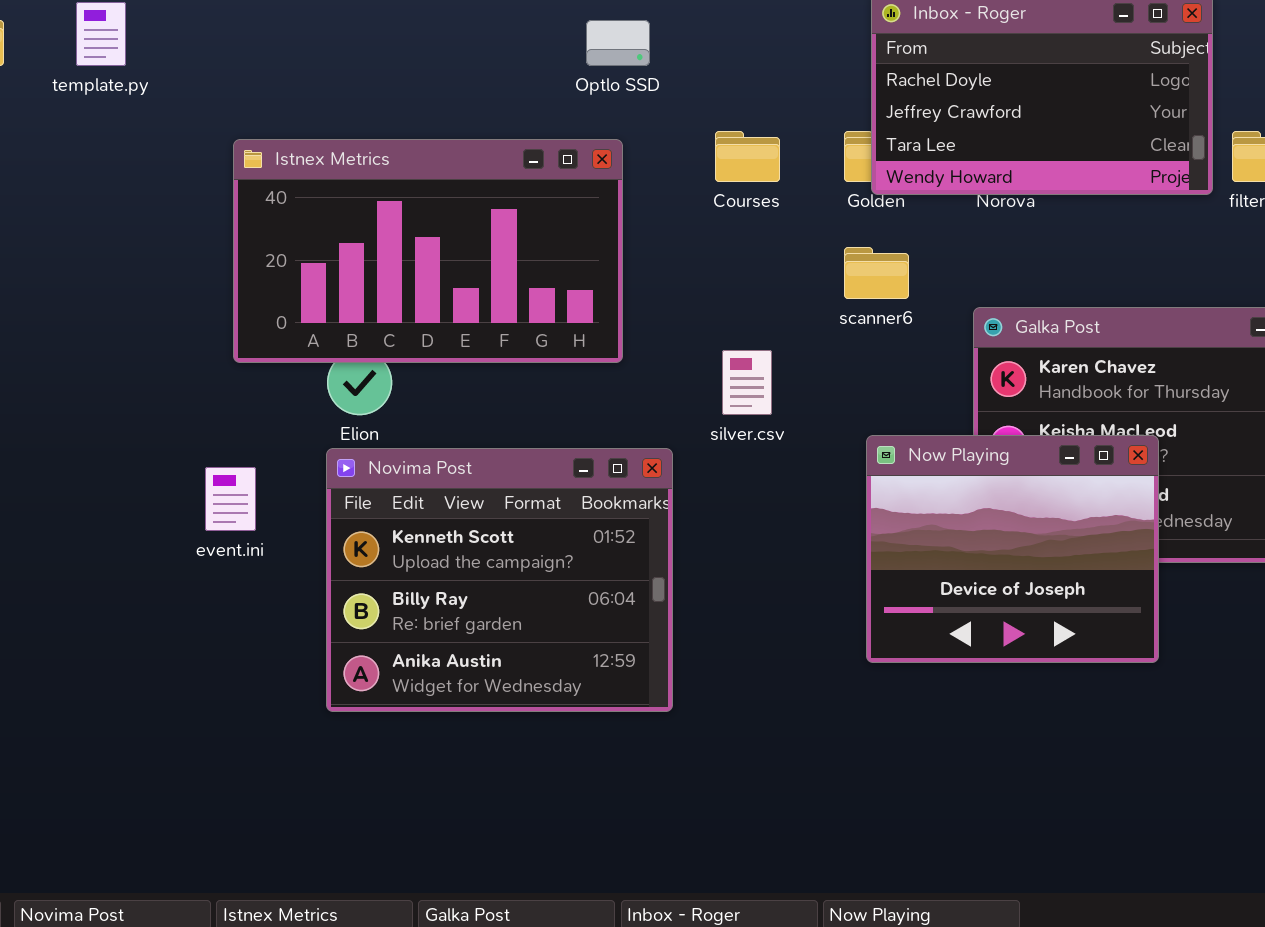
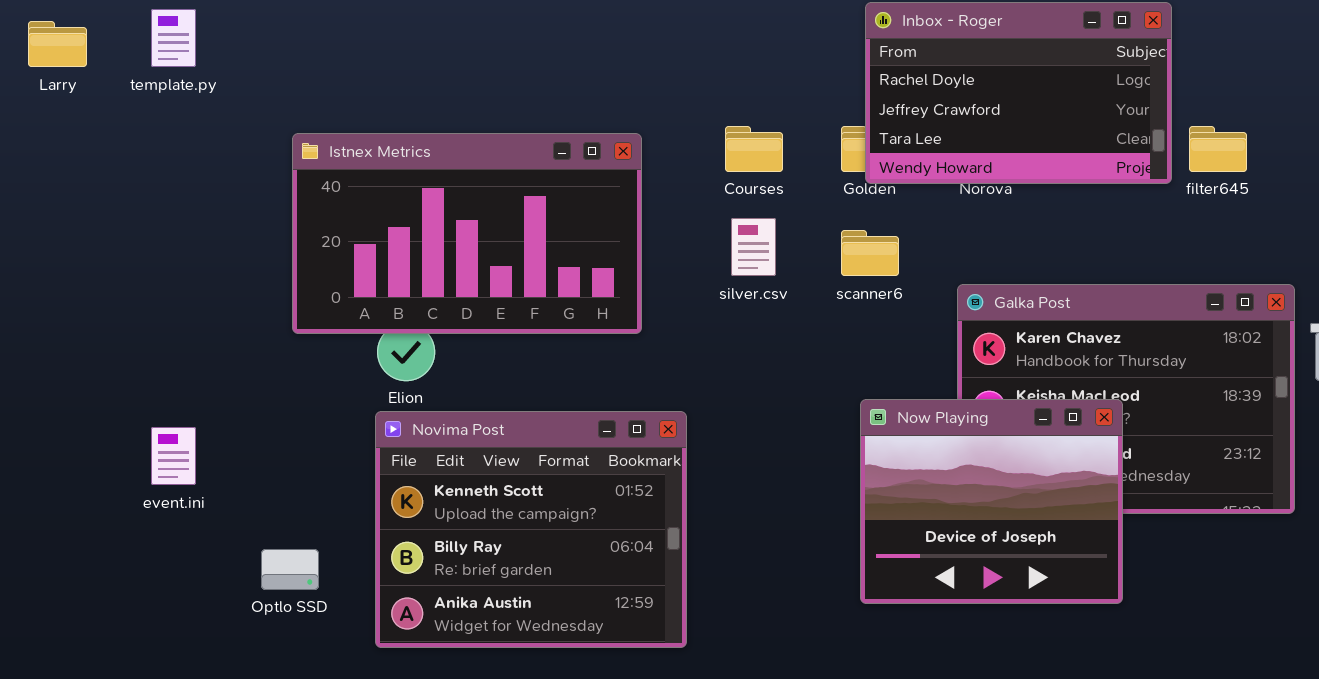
Optlo SSD: [586,20,650,66] -> [261,549,319,590], moved
silver.csv: [722,350,772,415] -> [731,218,776,276], moved
event.ini: [205,467,256,531] -> [151,427,196,485], moved

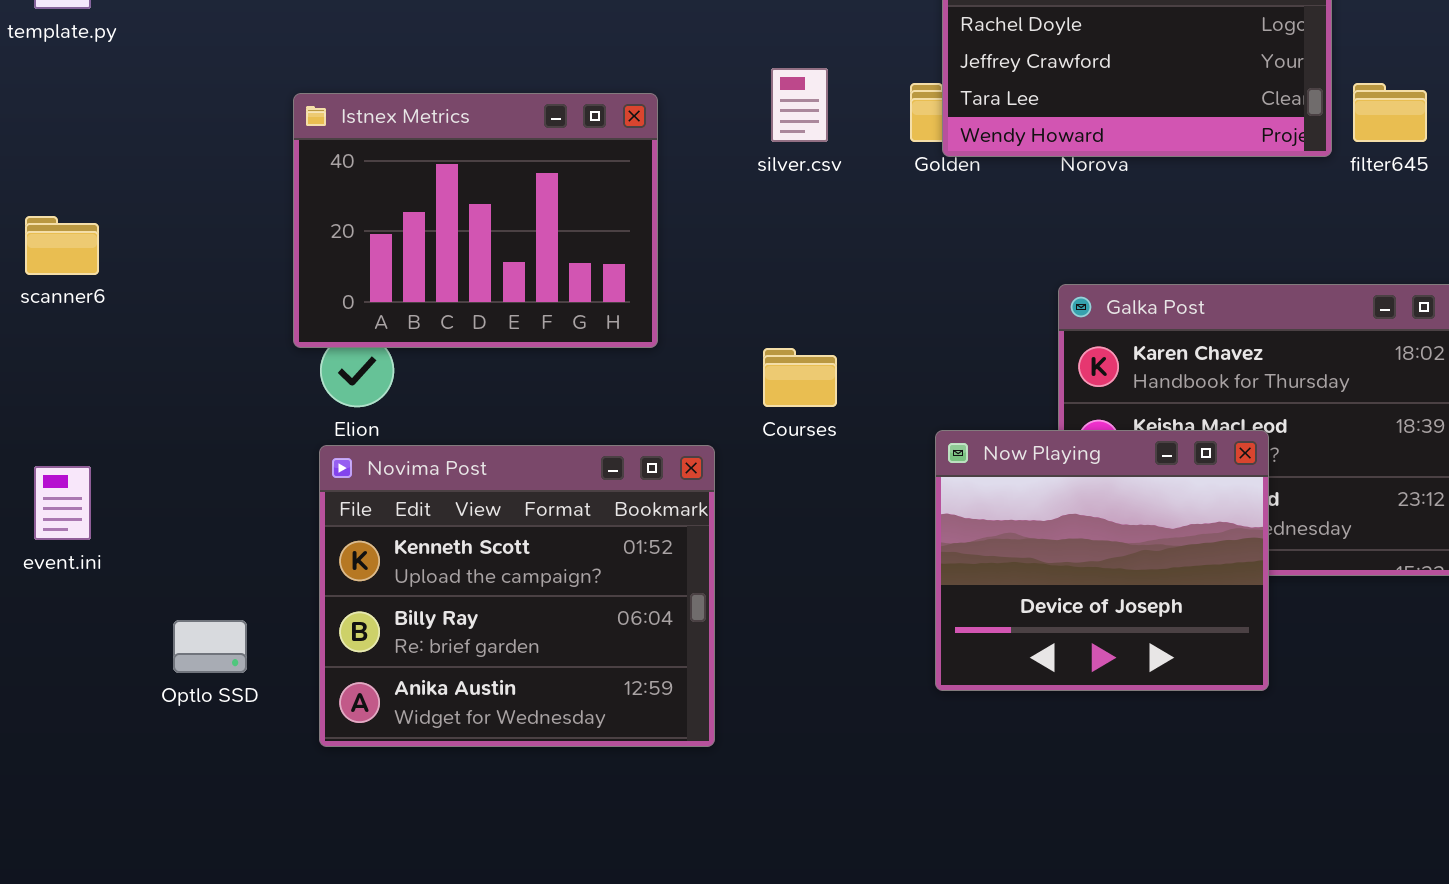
Courses: [725,126,783,172] -> [763,348,837,407], moved
Istnex Metrics: [292,133,642,334] -> [293,93,658,348], resized
silver.csv: [731,218,776,276] -> [771,68,828,142], moved
scanner6: [841,230,899,276] -> [25,216,99,275], moved

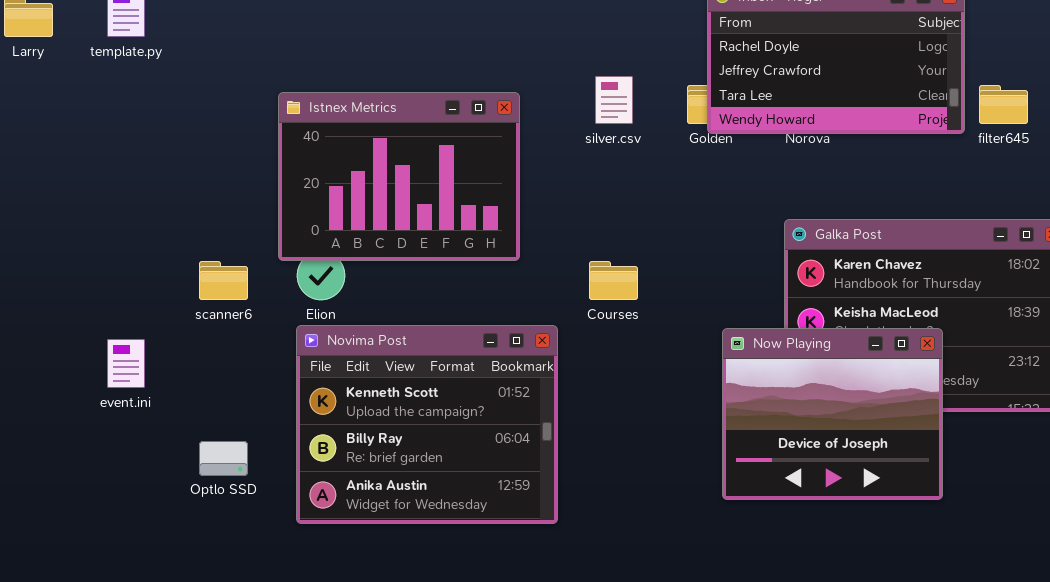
scanner6: [25,216,99,275] -> [199,261,248,300], moved
Now Playing: [935,430,1269,691] -> [722,328,943,500], moved

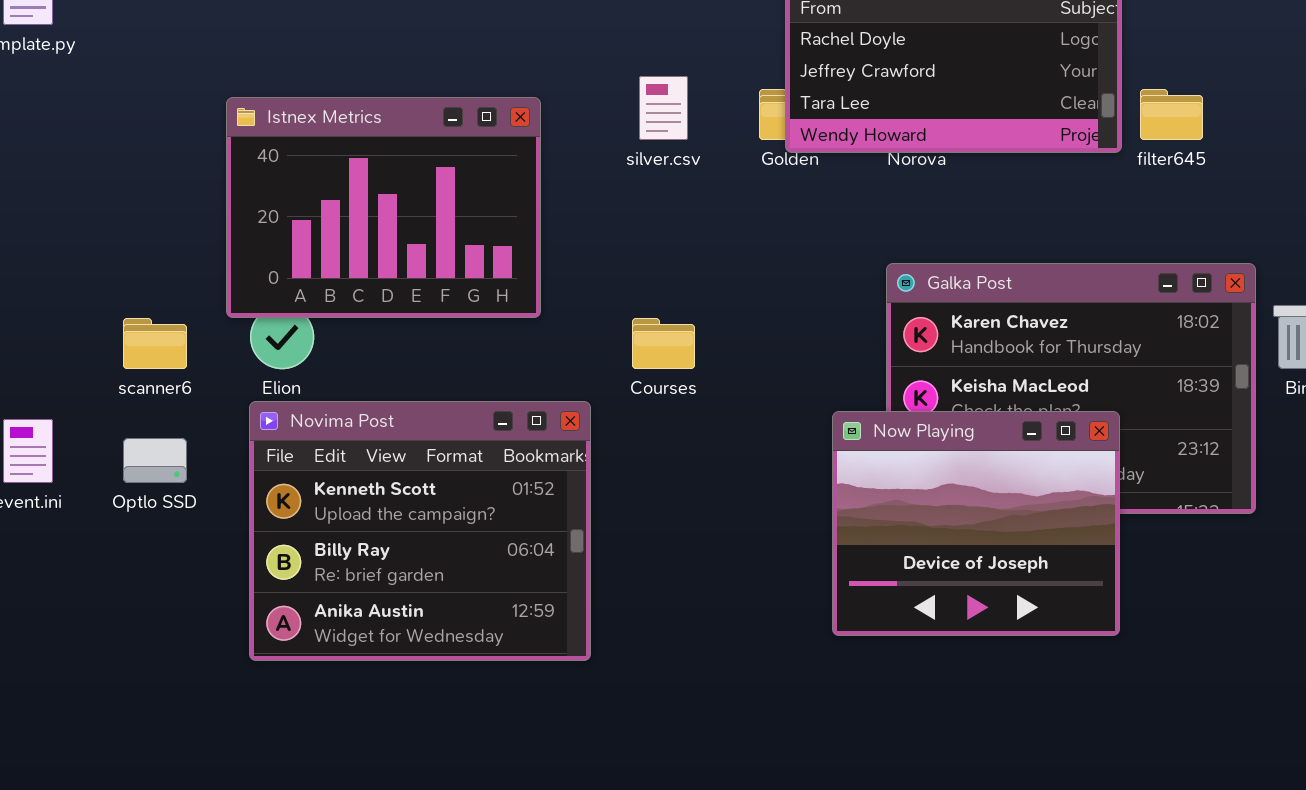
Now Playing: [722,328,943,500] -> [832,411,1120,636], moved
Optlo SSD: [199,441,248,476] -> [123,438,187,483], moved

